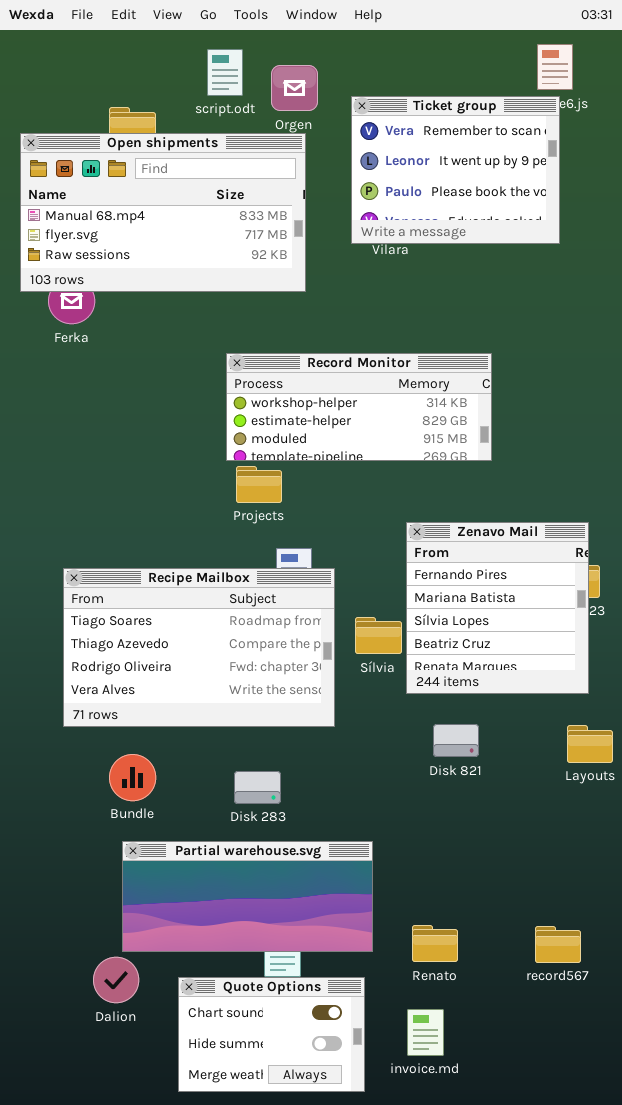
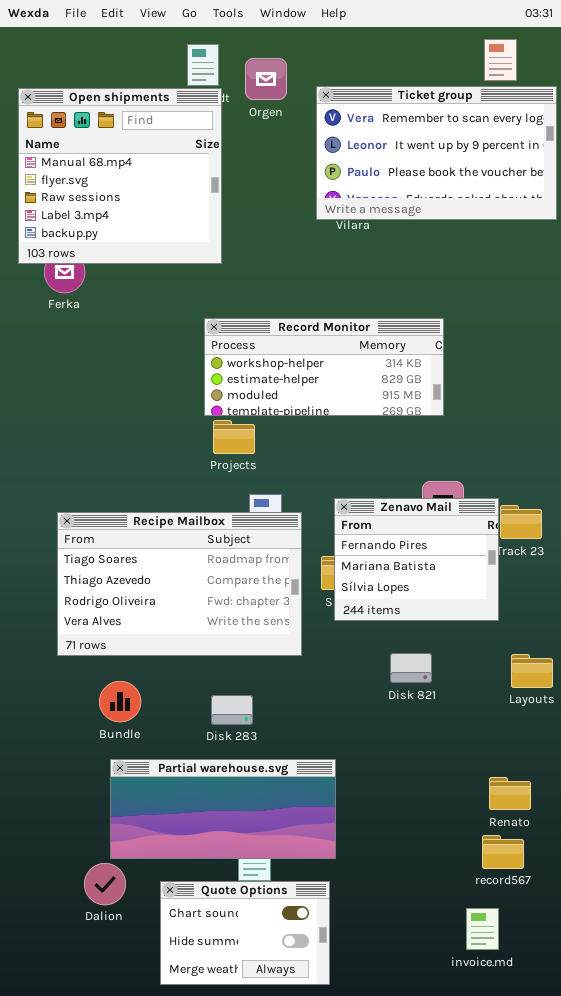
Ticket group: [351,96,560,244] -> [316,86,557,220], resized
Open shipments: [20,133,306,292] -> [18,88,222,264], resized
Zenavo Mail: [406,522,589,694] -> [334,498,499,621], moved, resized
Renato: [412,925,458,962] -> [489,777,531,810], moved
invoice.md: [407,1009,444,1056] -> [466,908,499,950], moved

